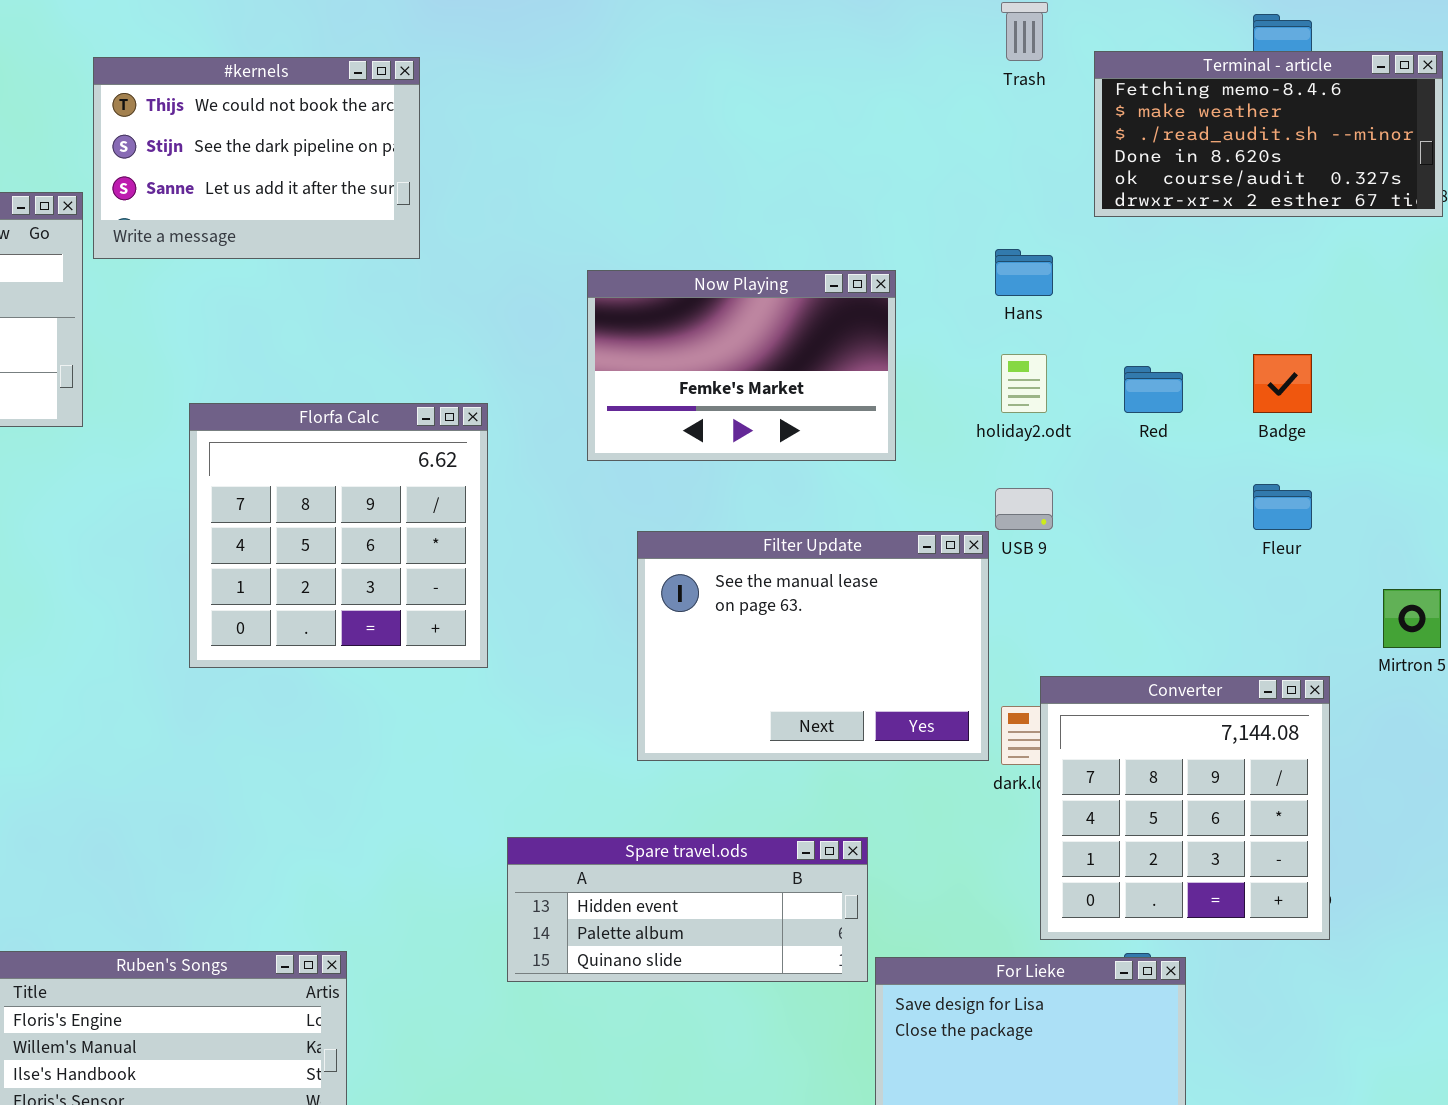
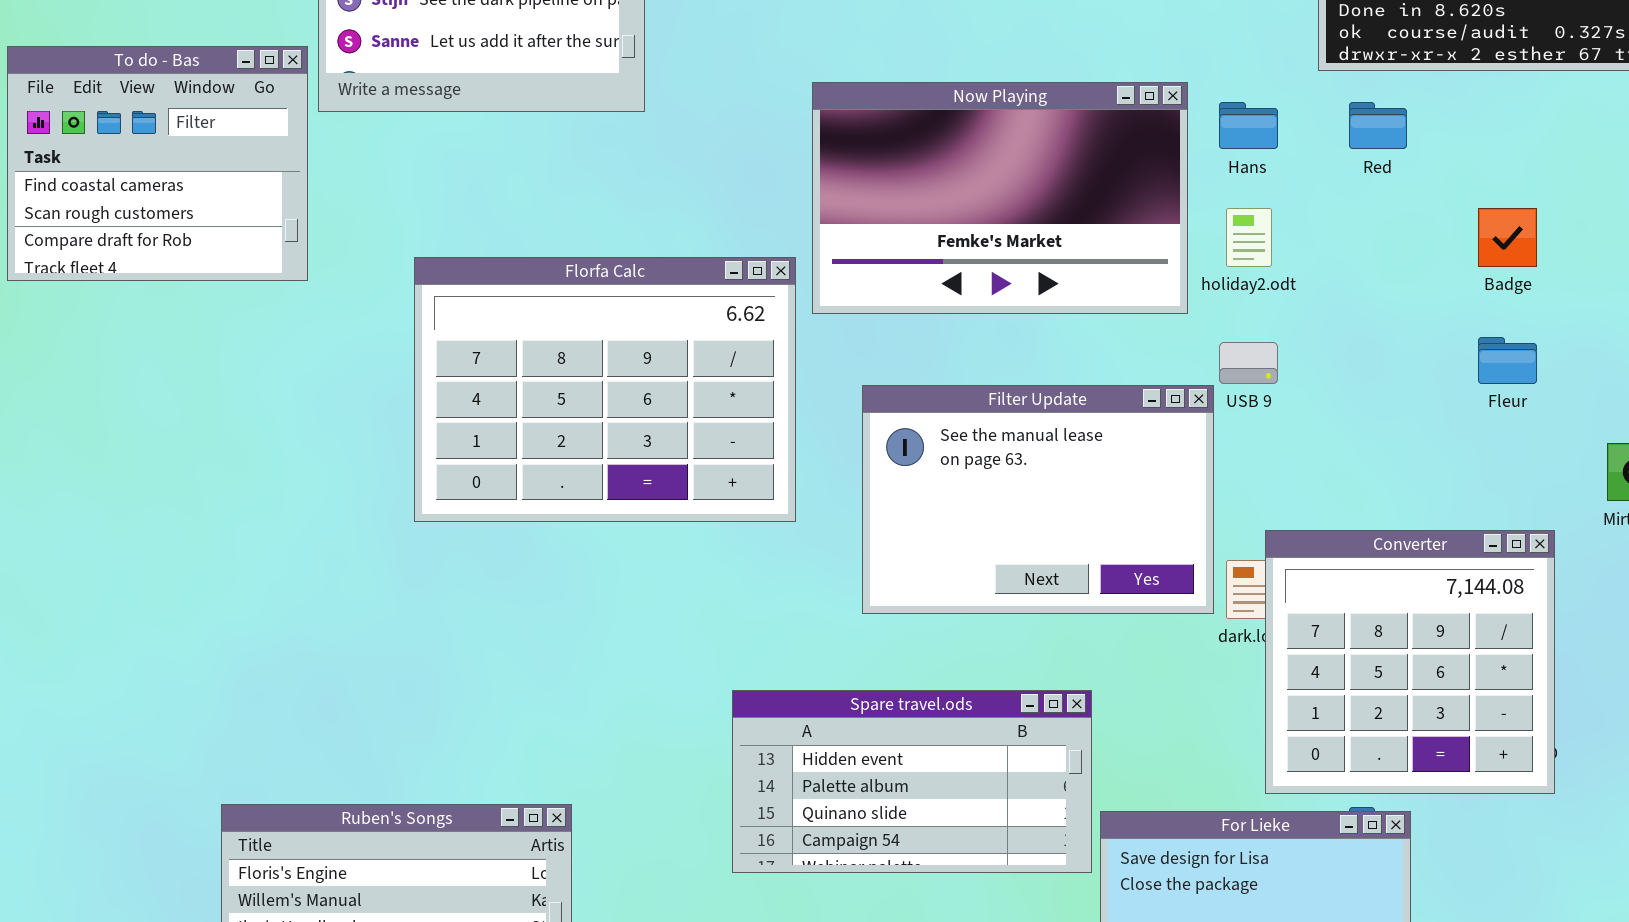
Now Playing: [587,270,896,461] -> [812,82,1188,314], resized
Red: [1124,366,1183,413] -> [1349,102,1407,149], moved
Florfa Calc: [189,403,488,668] -> [414,257,796,522], resized
Spare travel.ods: [507,837,868,982] -> [732,690,1092,873], resized

